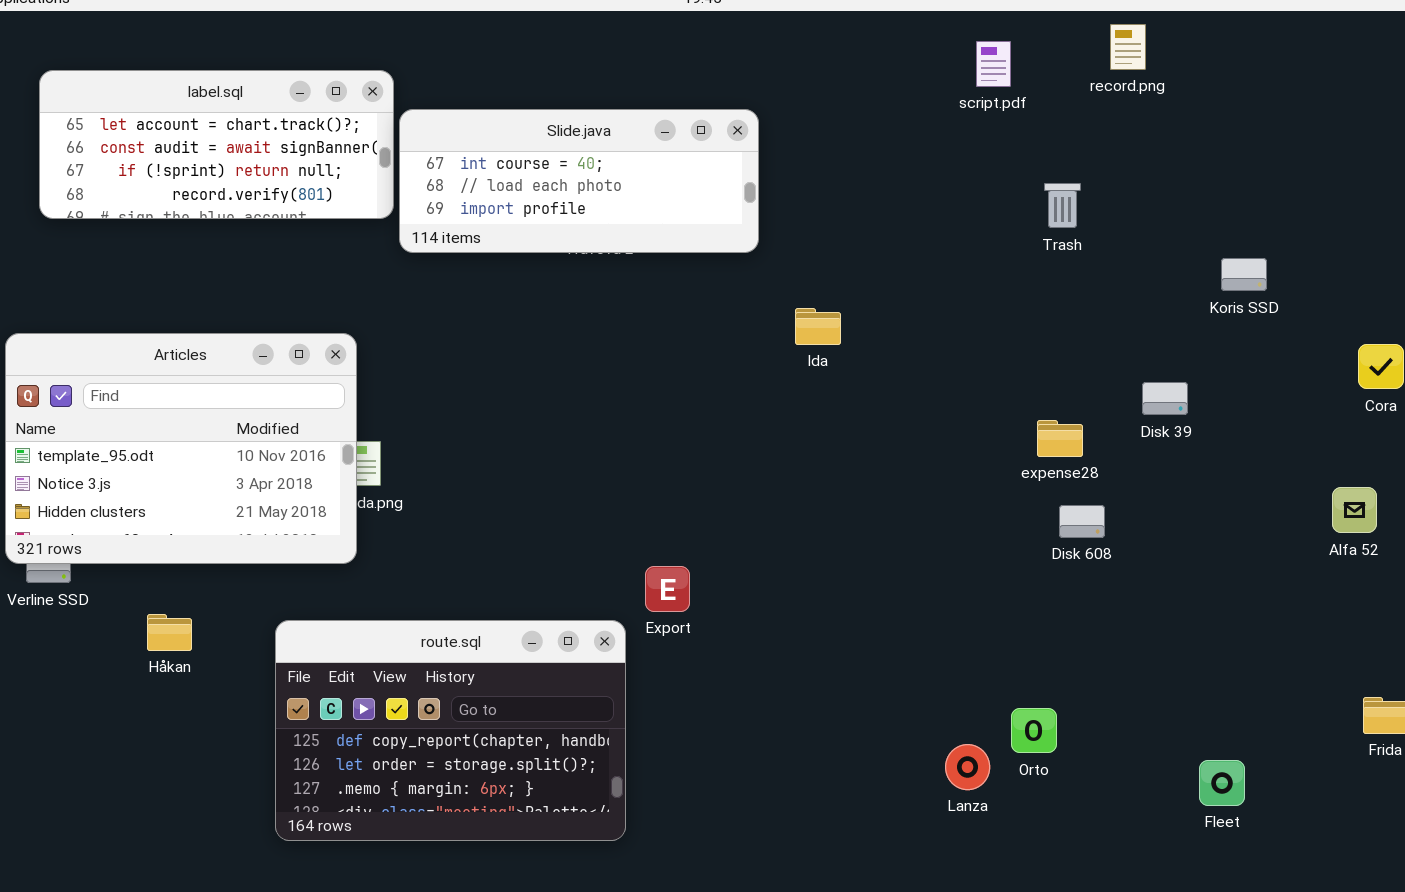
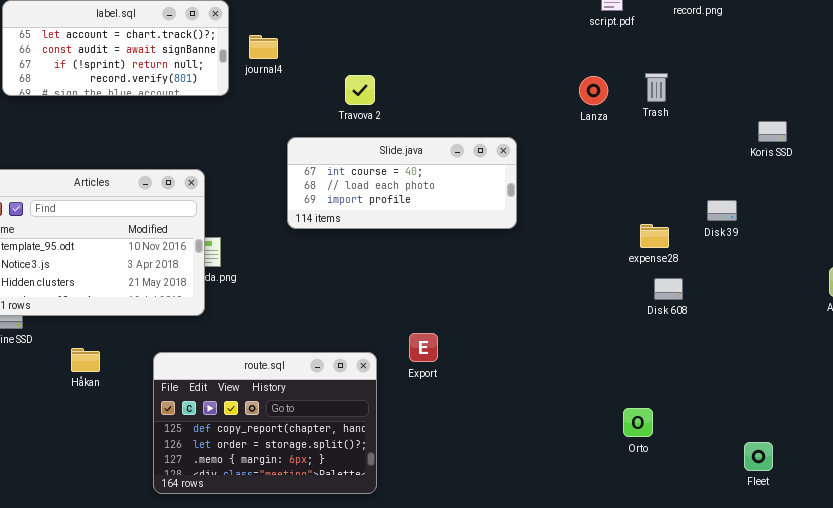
Slide.java: [399,109,759,253] -> [287,137,517,229], moved
Export: [645,566,690,612] -> [409,333,438,362], moved
Lanza: [945,744,990,790] -> [579,76,608,105], moved

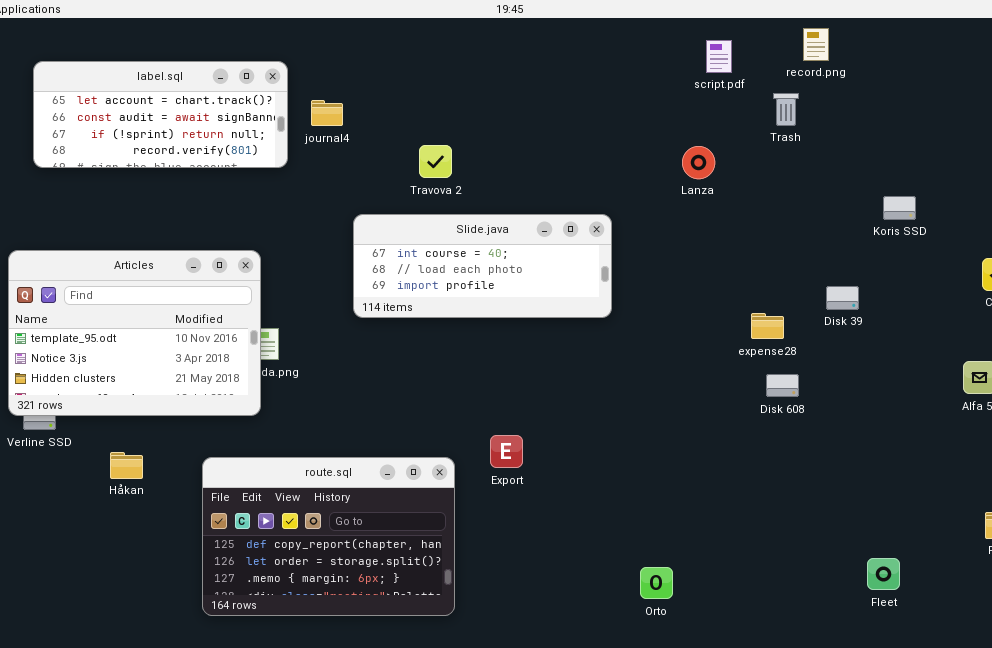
Trash: [645,73,668,102] -> [773,93,799,126], moved
Orto: [623,408,653,437] -> [640,567,673,599], moved

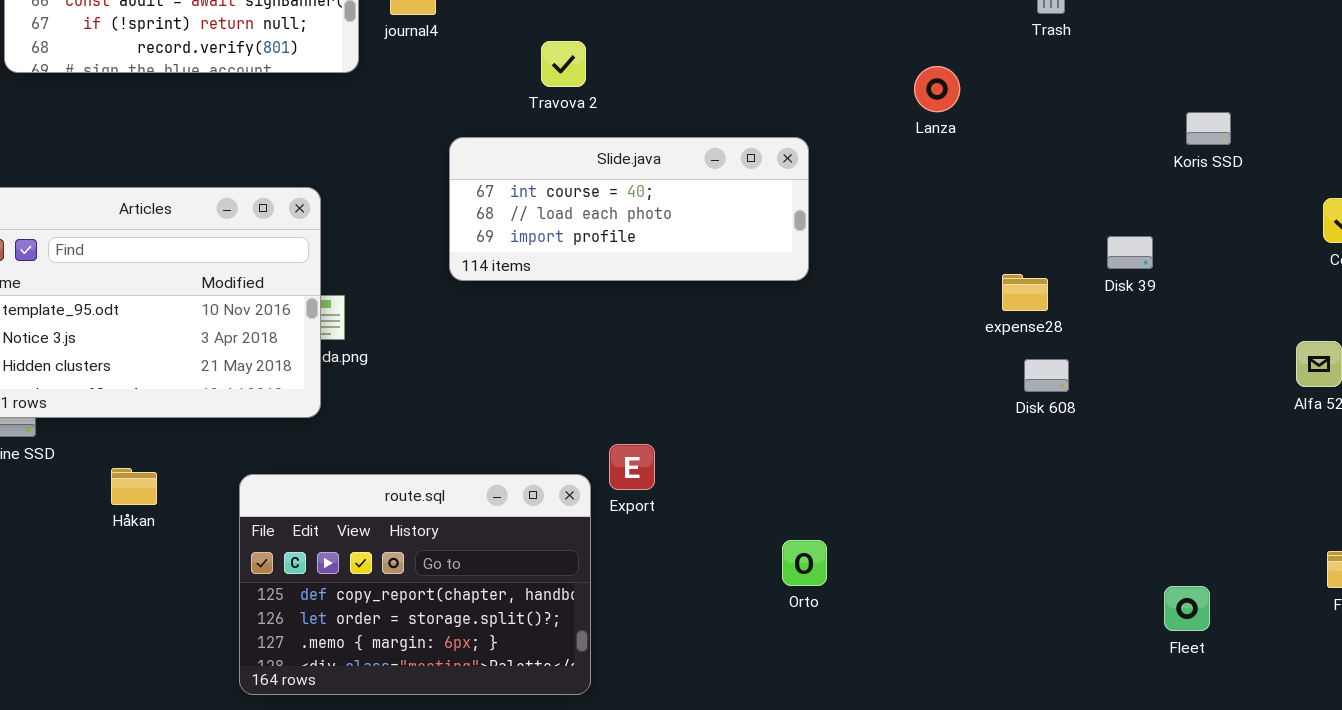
Lanza: [682,146,715,179] -> [914,66,960,112], moved
Export: [490,435,523,468] -> [609,444,655,490], moved
Fleet: [867,558,900,590] -> [1164,586,1210,631], moved
Orto: [640,567,673,599] -> [782,540,827,586], moved

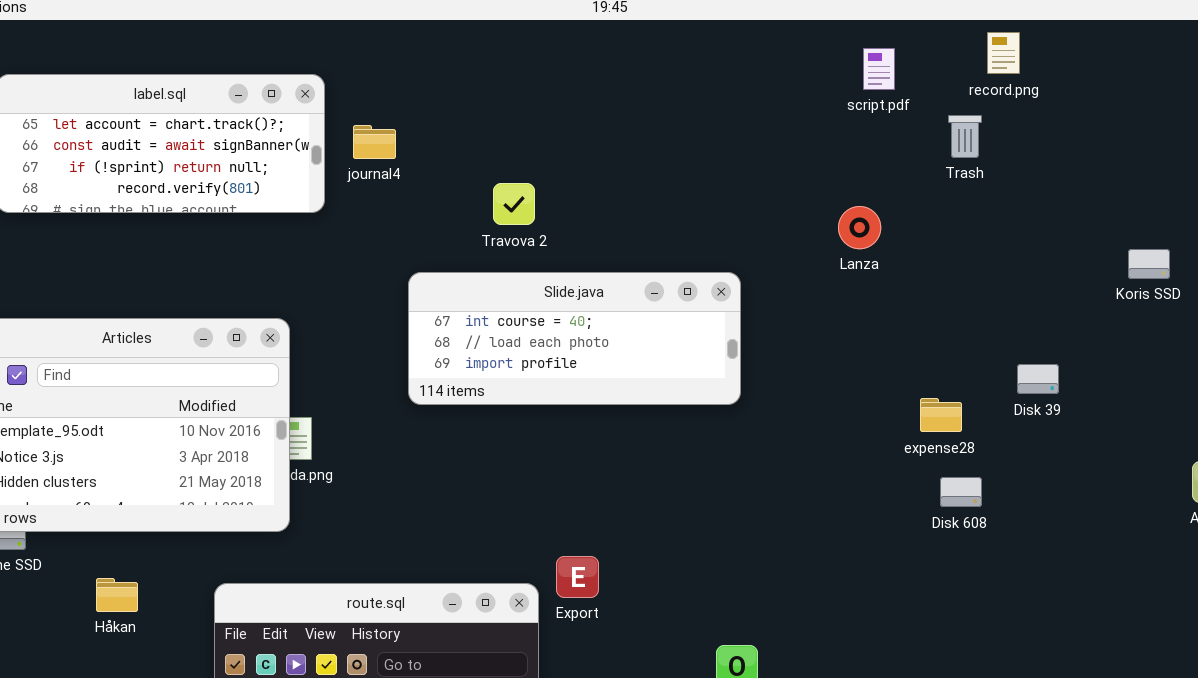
Koris SSD: [1186,112,1231,145] -> [1128,249,1170,279], moved

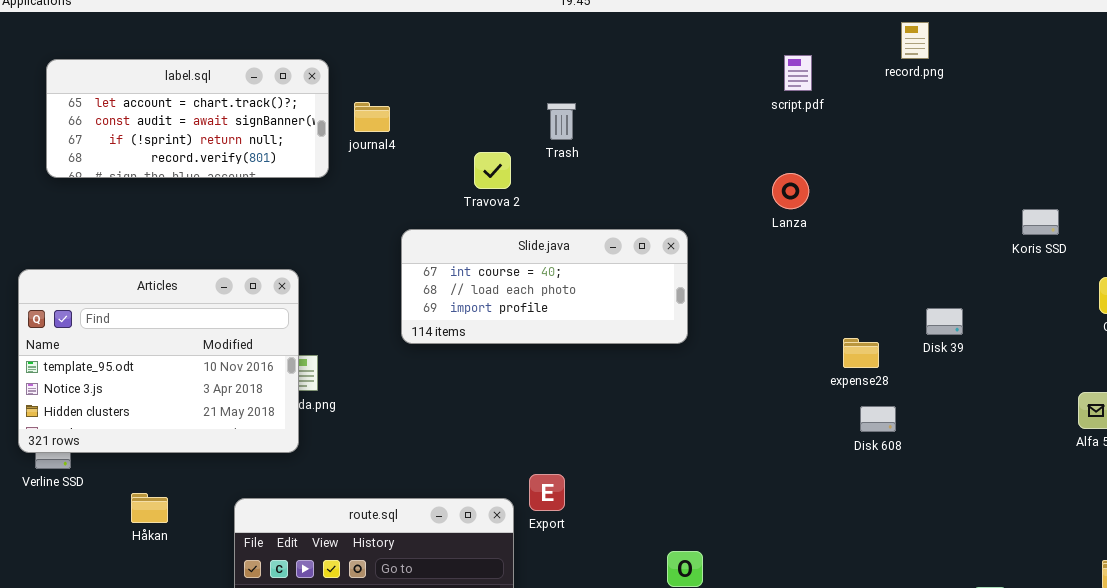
script.pdf: [863,48,895,90] -> [784,55,812,91], moved
Trash: [948,115,982,158] -> [547,103,576,140], moved

